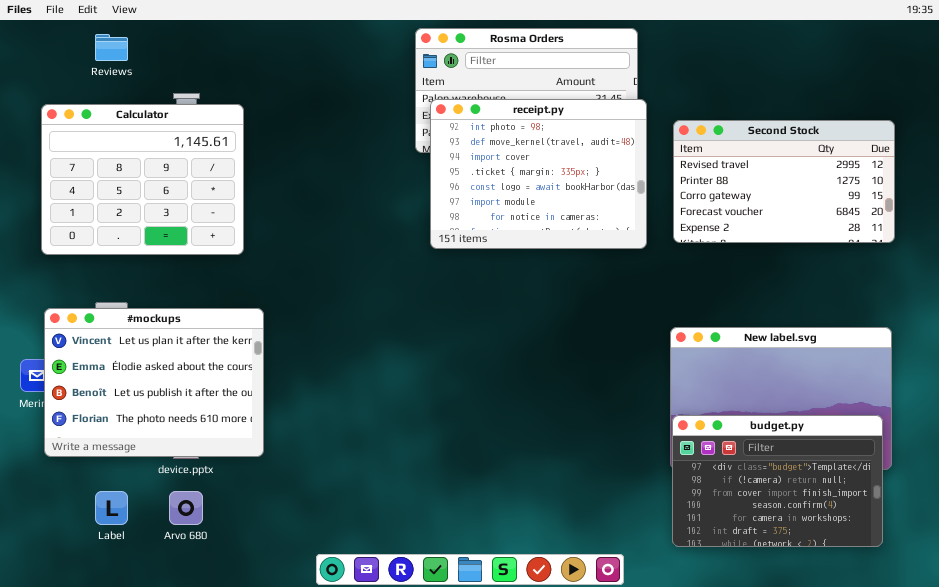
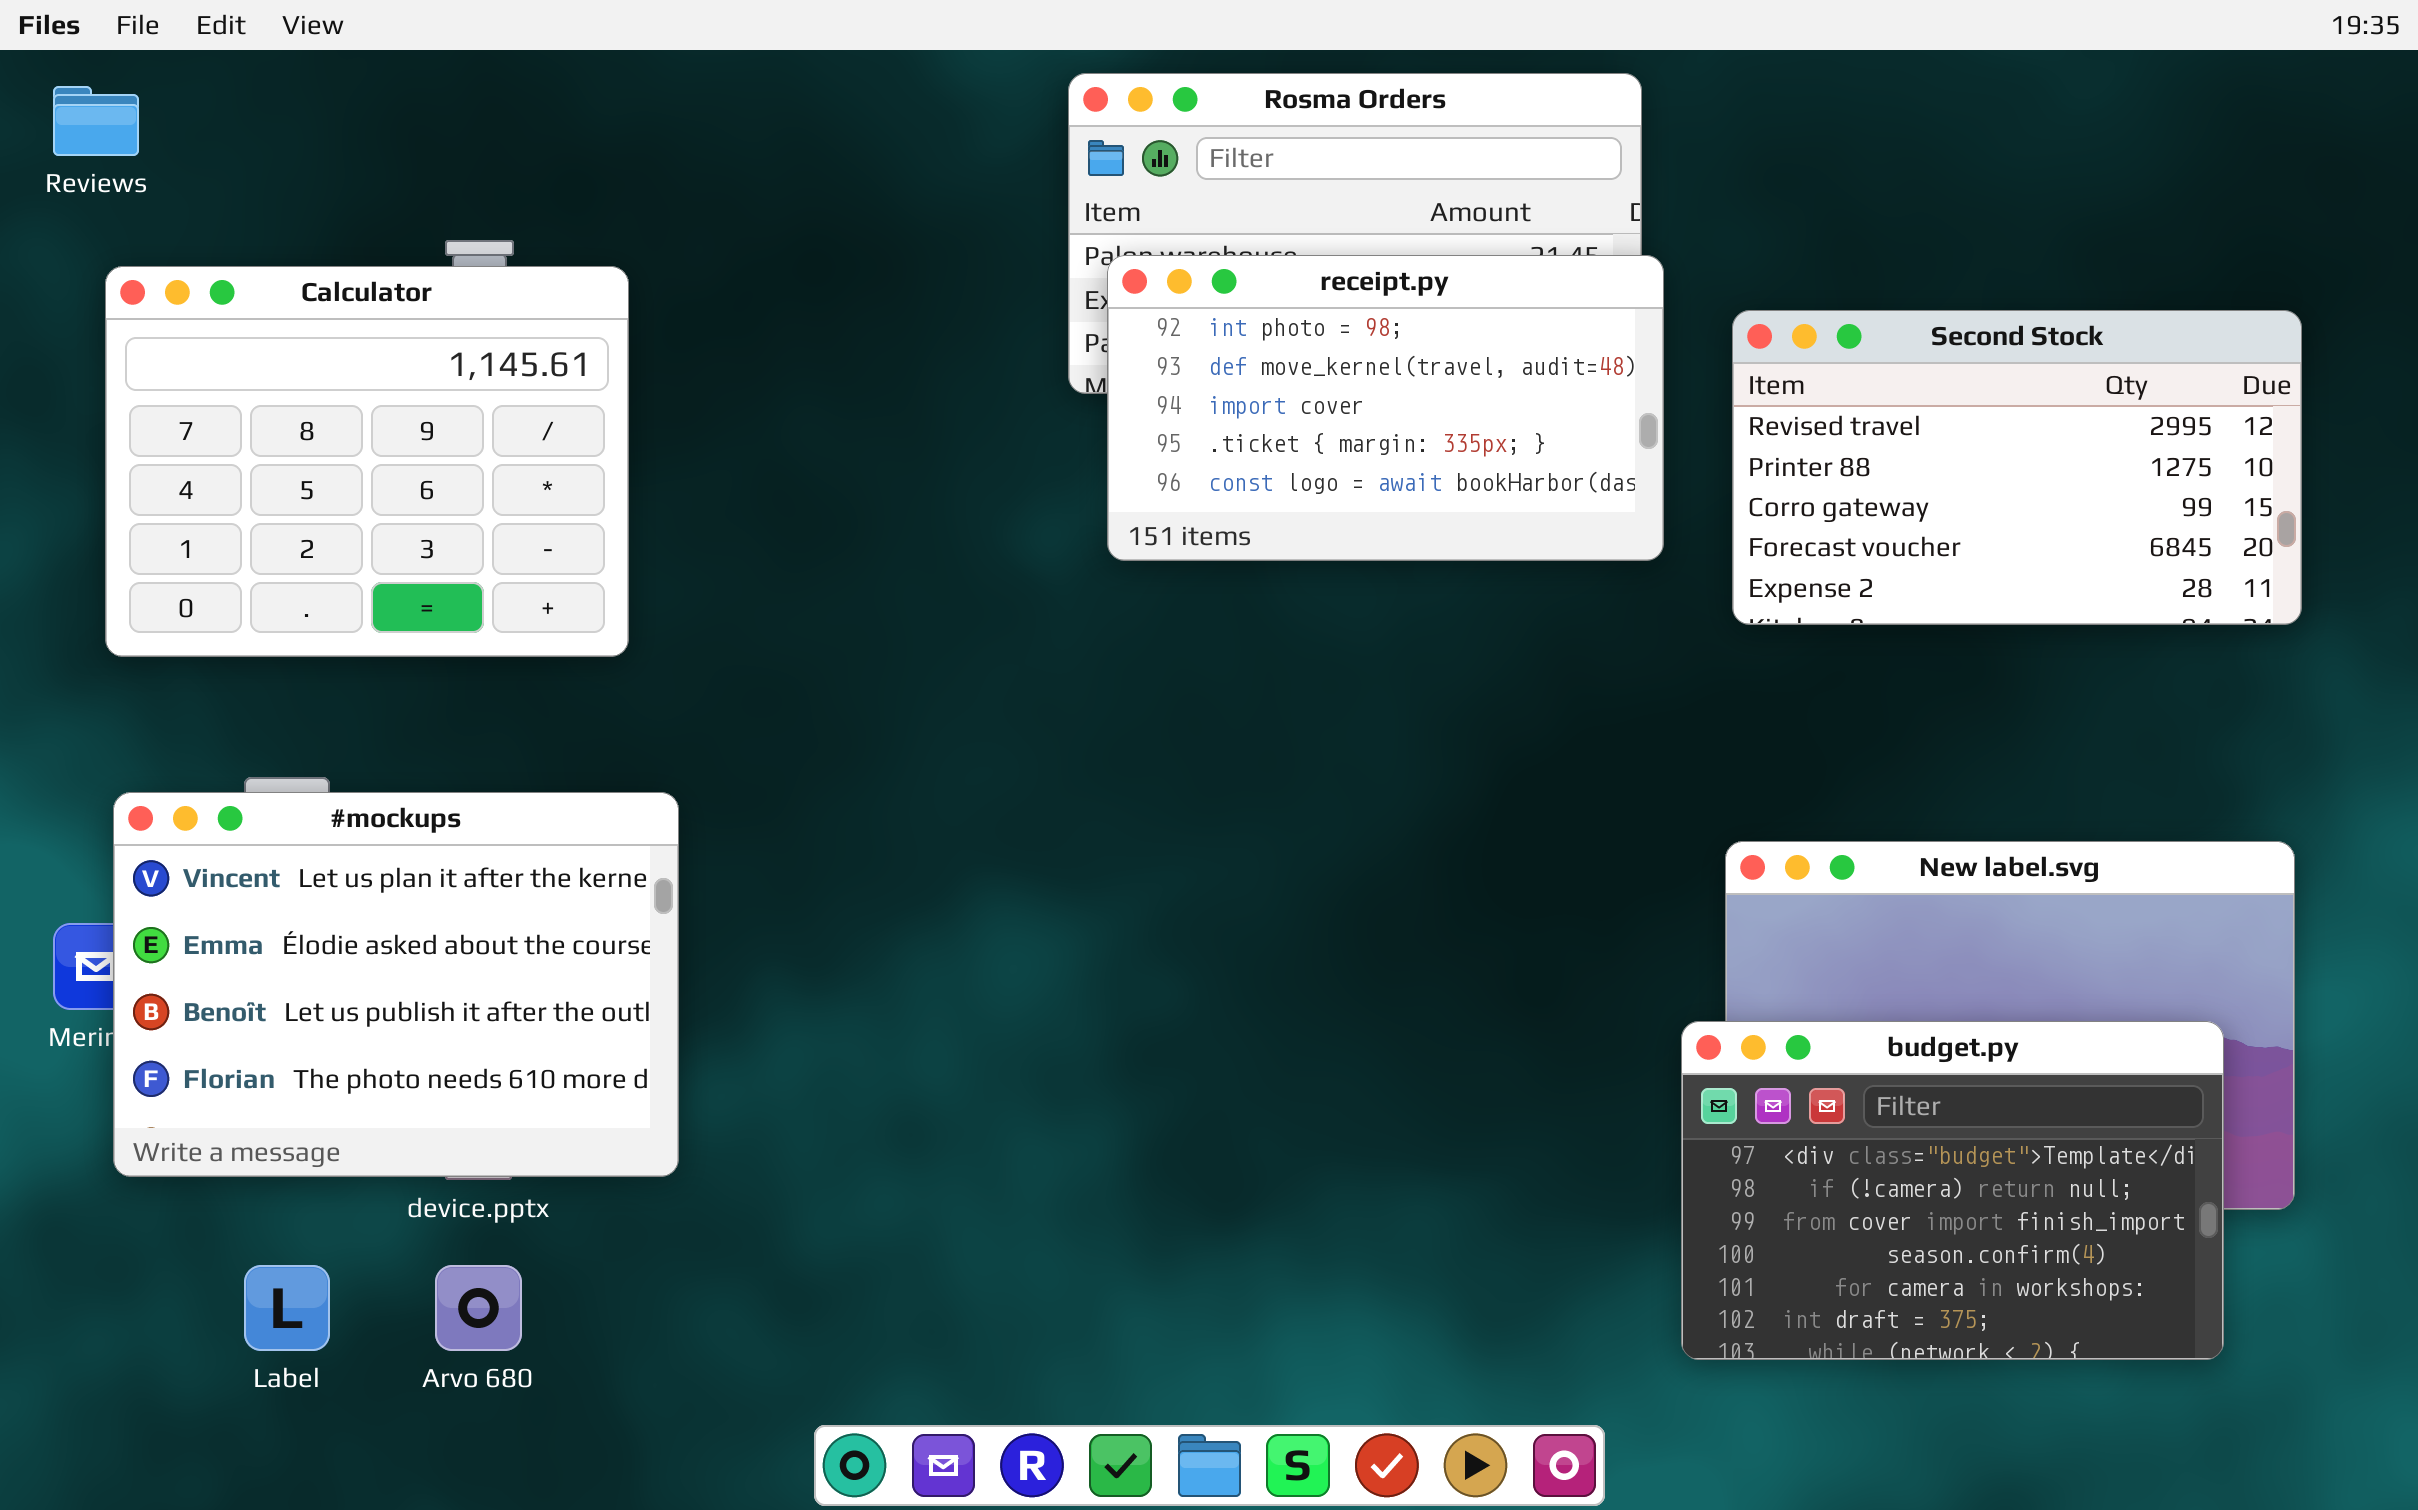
Reviews: [95,34,128,61] -> [53,86,139,156], moved
receipt.py: [430,99,647,249] -> [1107,255,1664,561], resized
budget.py: [672,415,883,547] -> [1681,1021,2224,1360], moved

